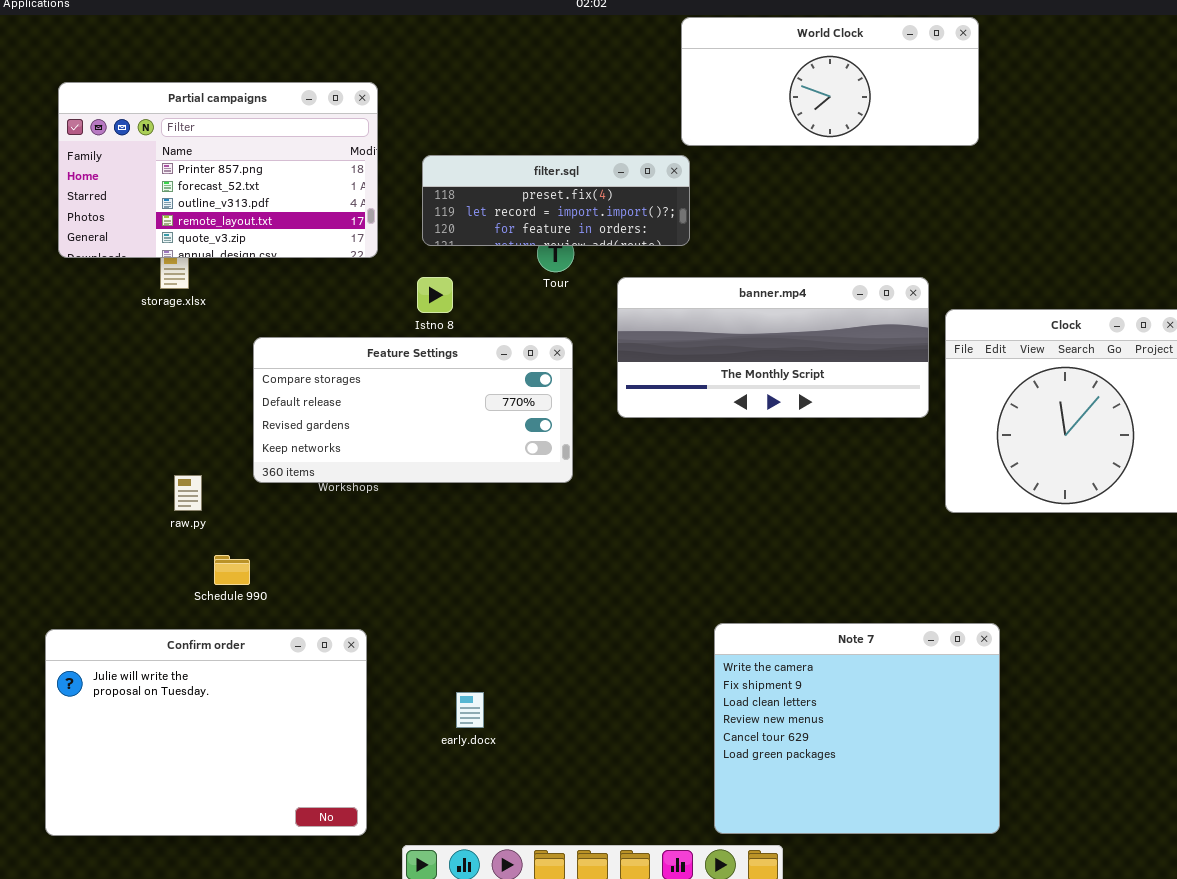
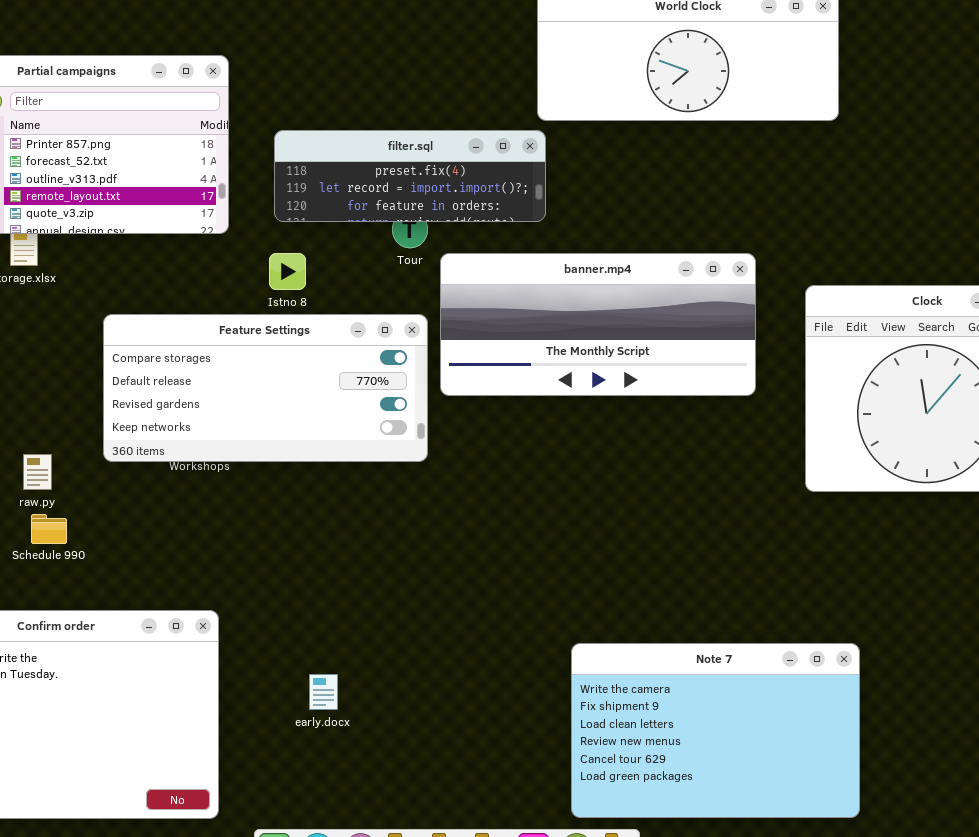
banner.mp4: [617,277,929,418] -> [440,253,756,396], moved
Schedule 990: [214,555,250,585] -> [31,514,67,544], moved
Note 7: [714,623,1000,834] -> [571,643,860,818], resized

